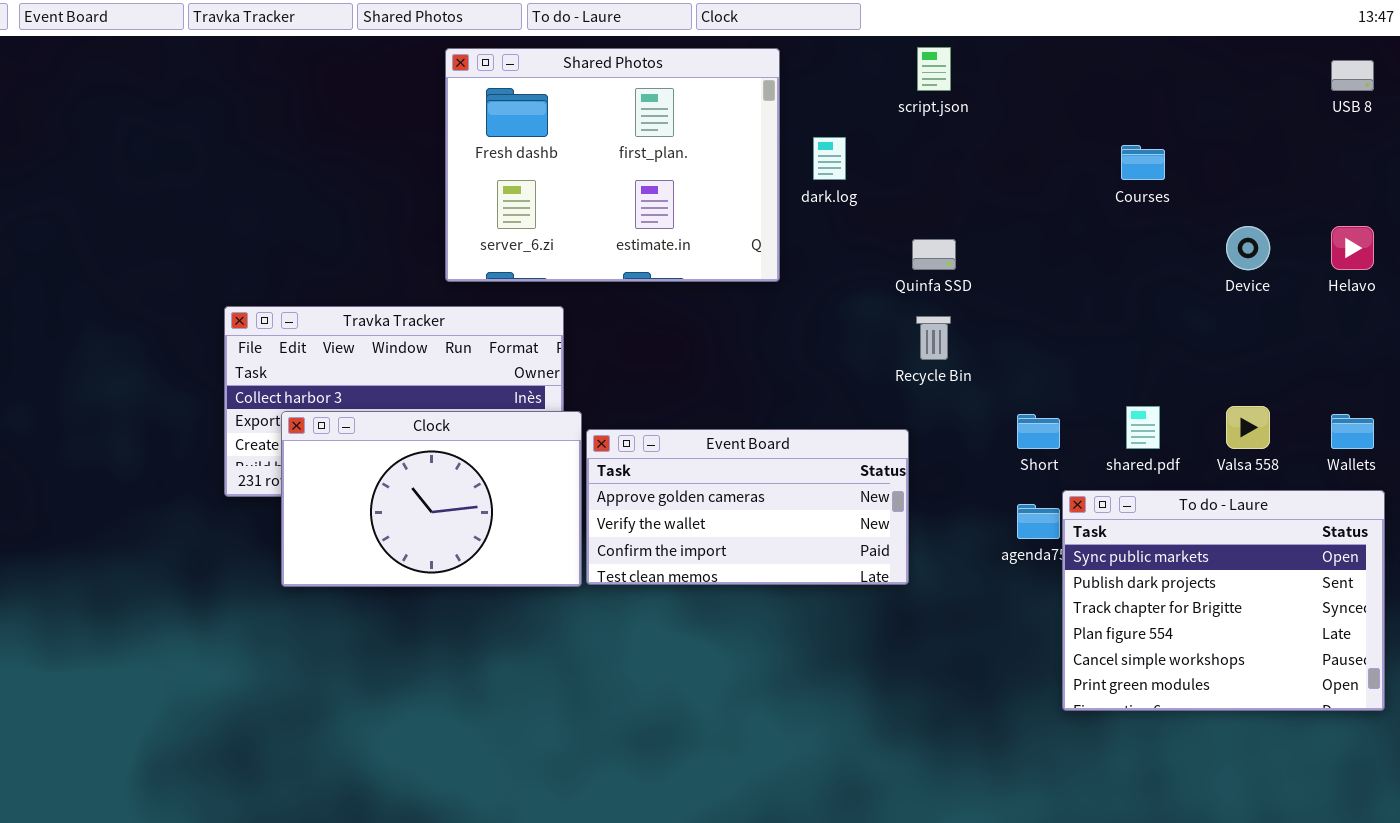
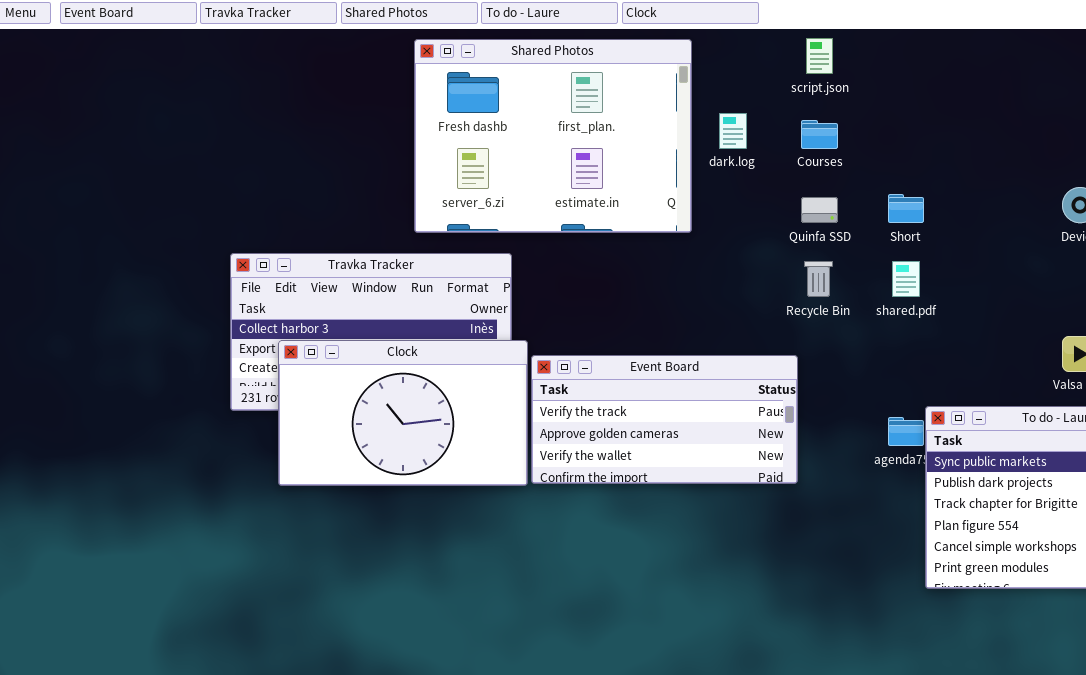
Courses: [1121,145,1165,180] -> [801,120,838,149], moved
shared.pdf: [1126,406,1160,449] -> [892,261,920,297], moved
Short: [1017,414,1060,449] -> [888,194,924,223], moved
Event Board: [586,429,909,585] -> [531,355,798,484], scrolled up 1 row

